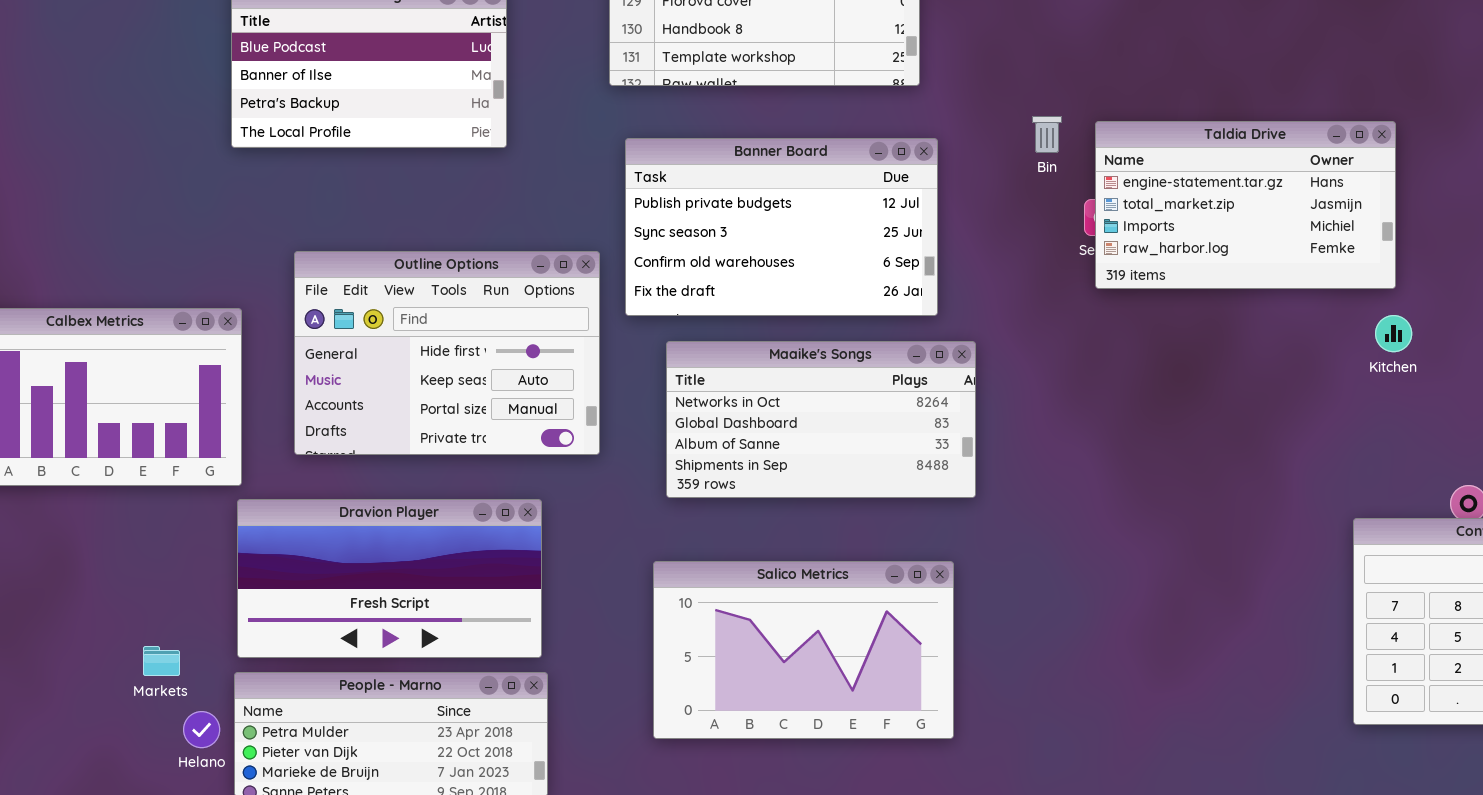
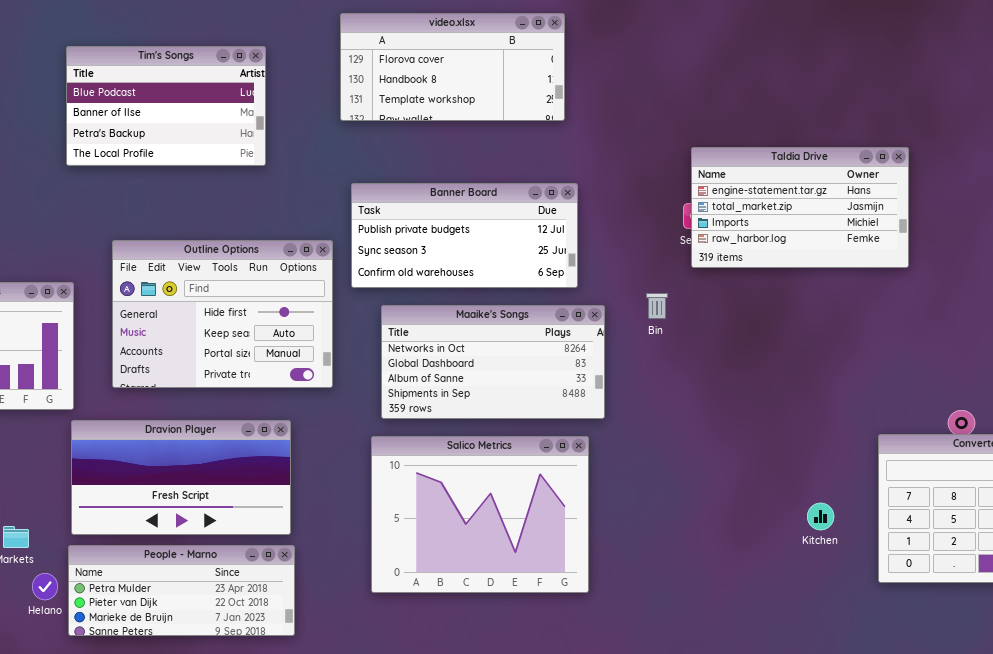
Bin: [1032,116,1062,153] -> [646,293,668,319], moved
Banner Board: [625,138,938,316] -> [351,183,578,288], resized
Kitchen: [1375,315,1412,352] -> [807,503,834,530], moved
Salico Metrics: [653,561,954,739] -> [371,436,589,593], resized

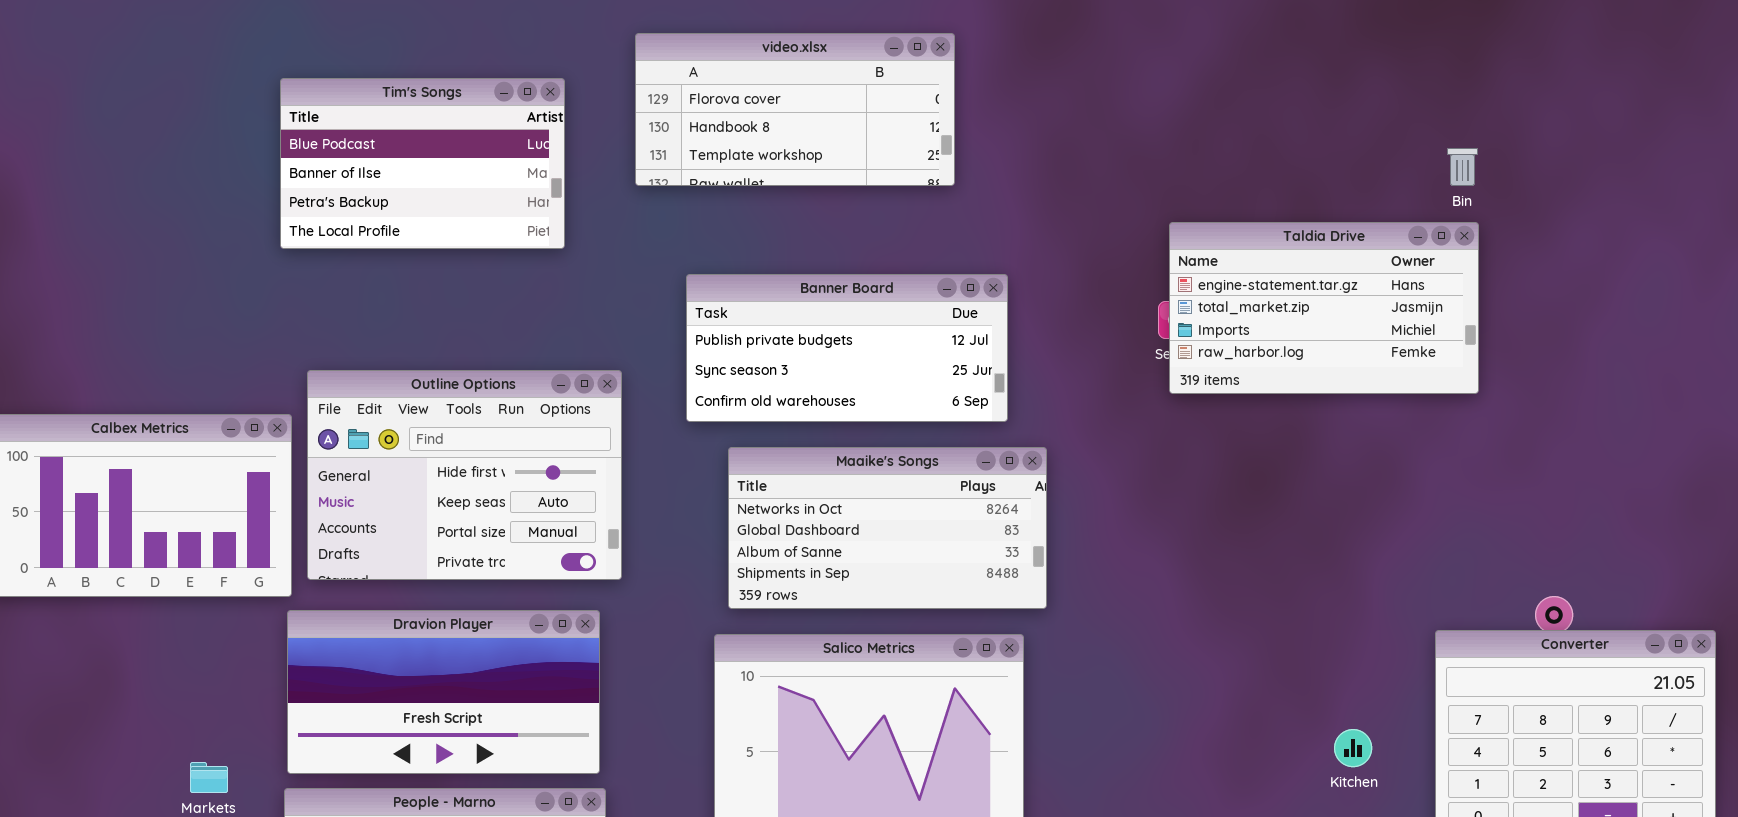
video.xlsx: [340,13,565,121] -> [635,33,955,186], moved
Outline Options: [112,240,333,388] -> [307,370,622,580], moved
Bin: [646,293,668,319] -> [1447,148,1478,186], moved

